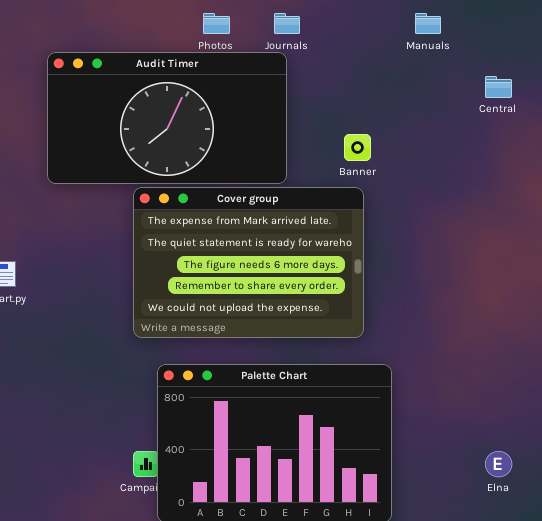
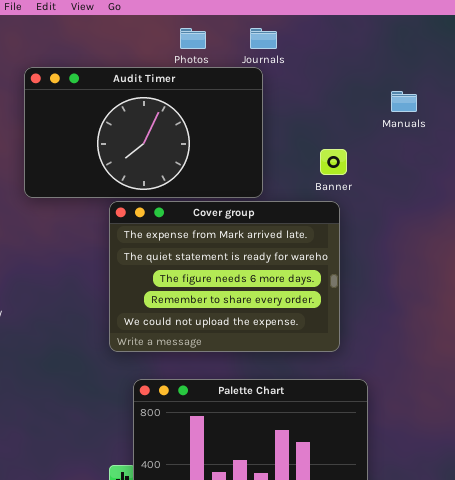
Manuals: [415,13,441,34] -> [391,91,417,112], moved

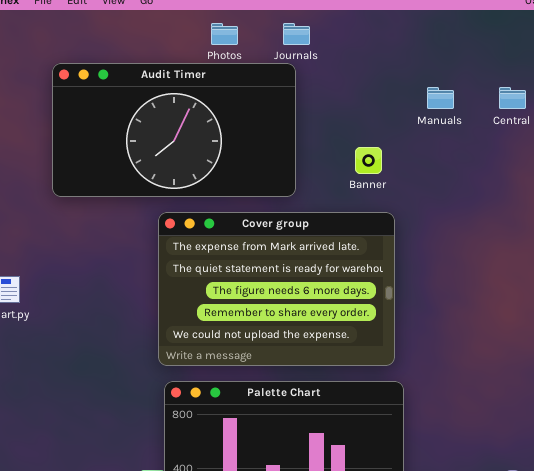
Cover group: [109,201,340,352] -> [158,212,395,366], moved

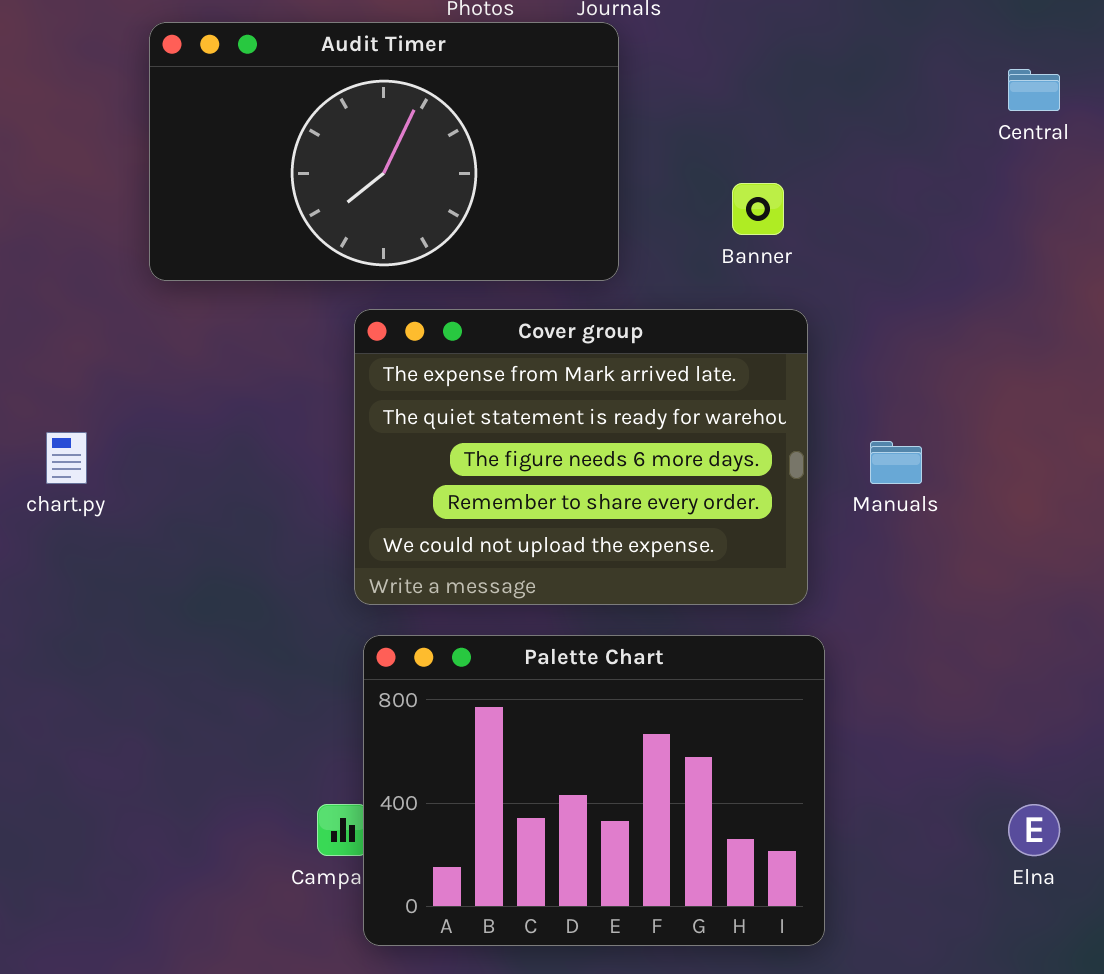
Manuals: [427,87,454,109] -> [870,441,922,484], moved

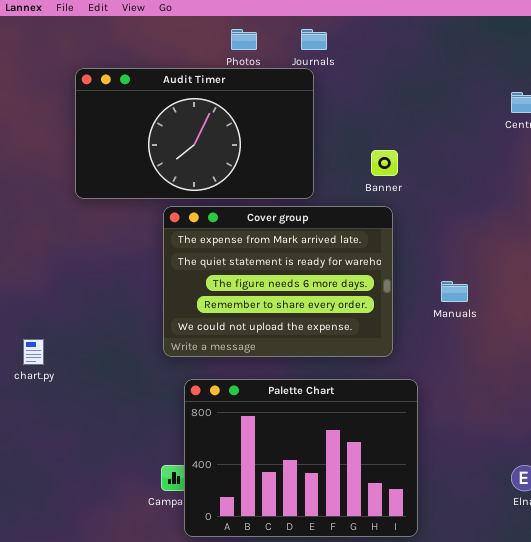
Cover group: [354,309,808,605] -> [163,206,393,357], moved
chart.py: [46,432,87,484] -> [23,339,44,365], moved

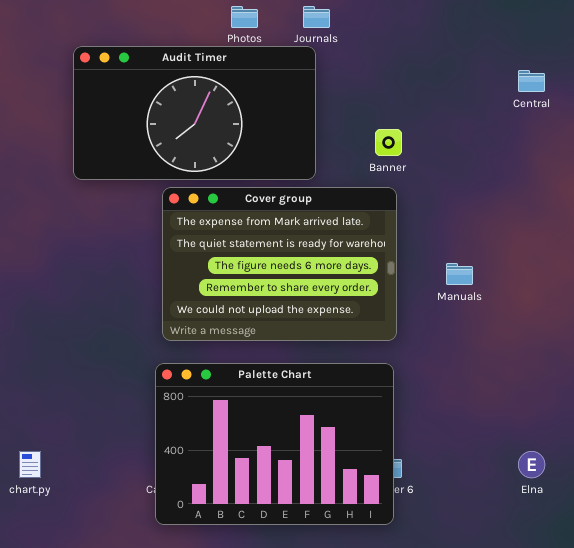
chart.py: [23,339,44,365] -> [19,451,41,478], moved
Palette Chart: [184,379,418,537] -> [155,363,394,525], moved

